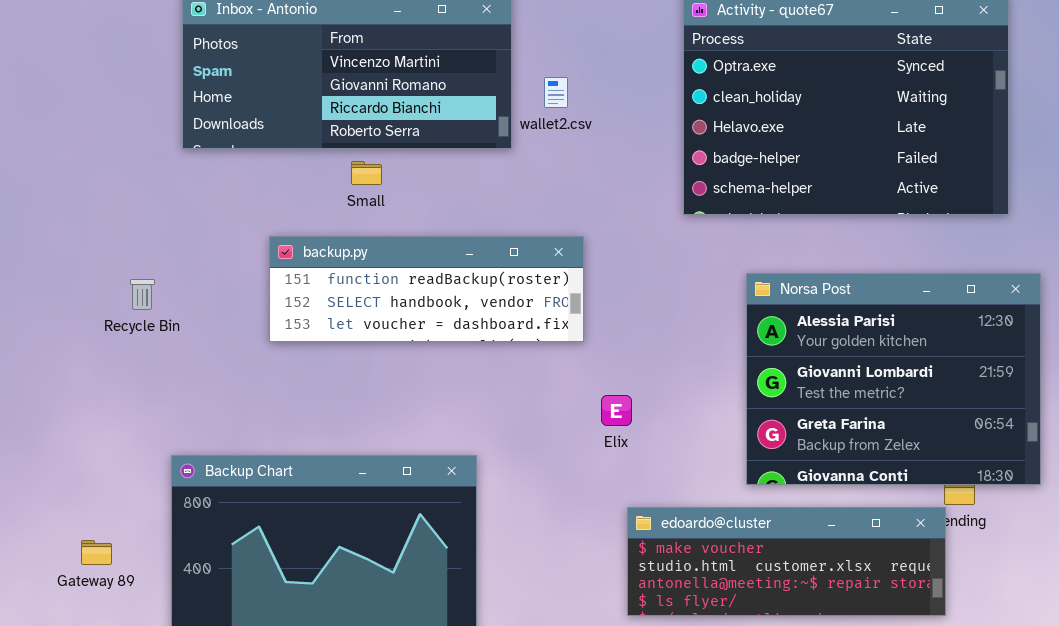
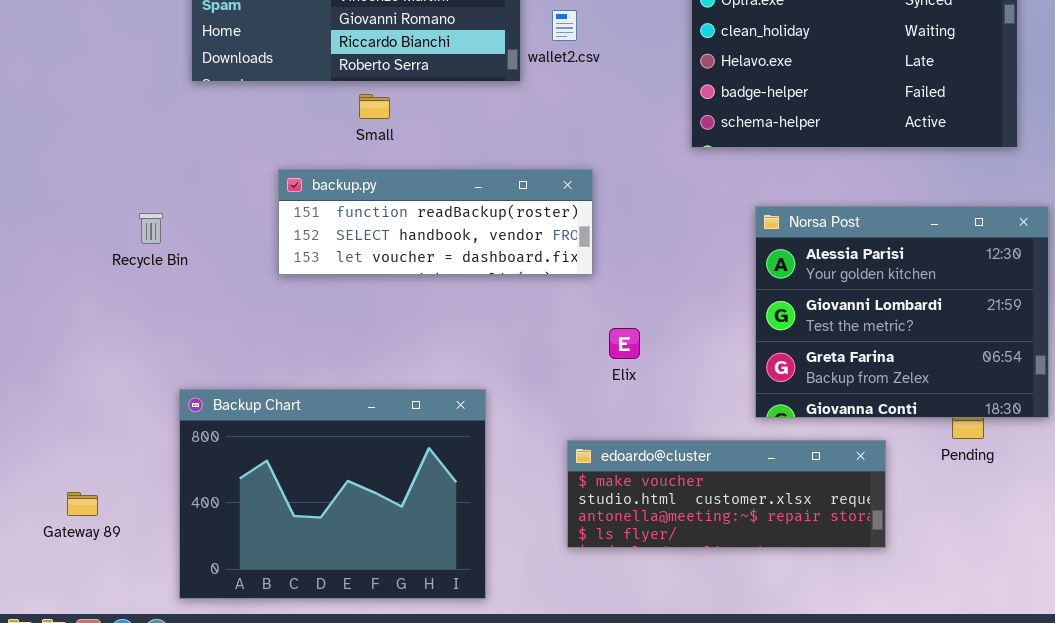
edoardo@cluster: [627,507,946,616] -> [567,440,886,548], moved
Gateway 89: [81,540,112,565] -> [67,492,98,516], moved

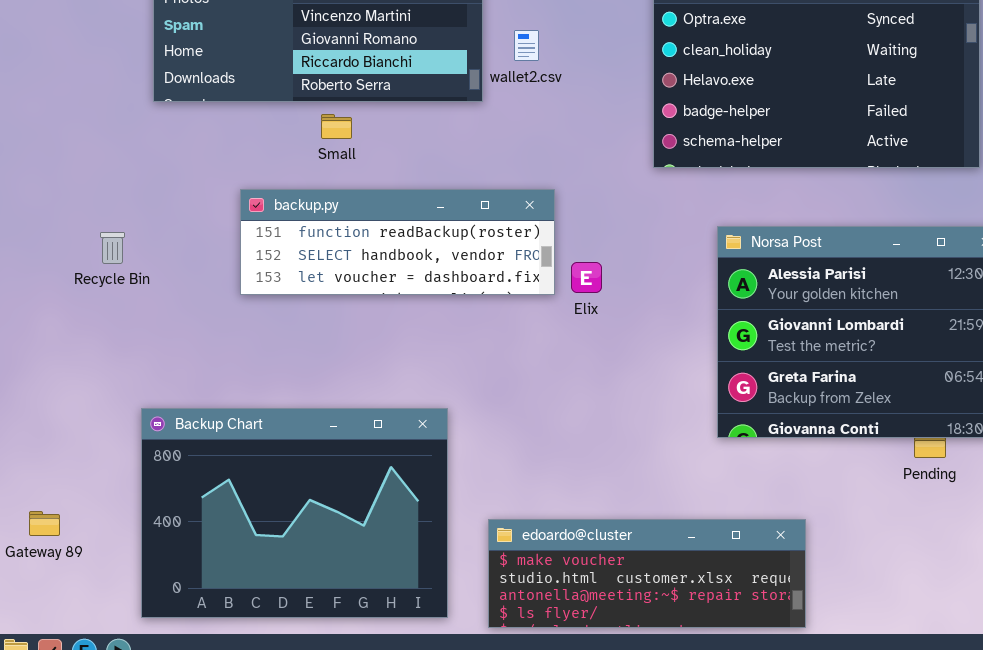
Elix: [609,328,640,359] -> [571,262,602,293], moved
edoardo@cluster: [567,440,886,548] -> [488,519,806,628], moved

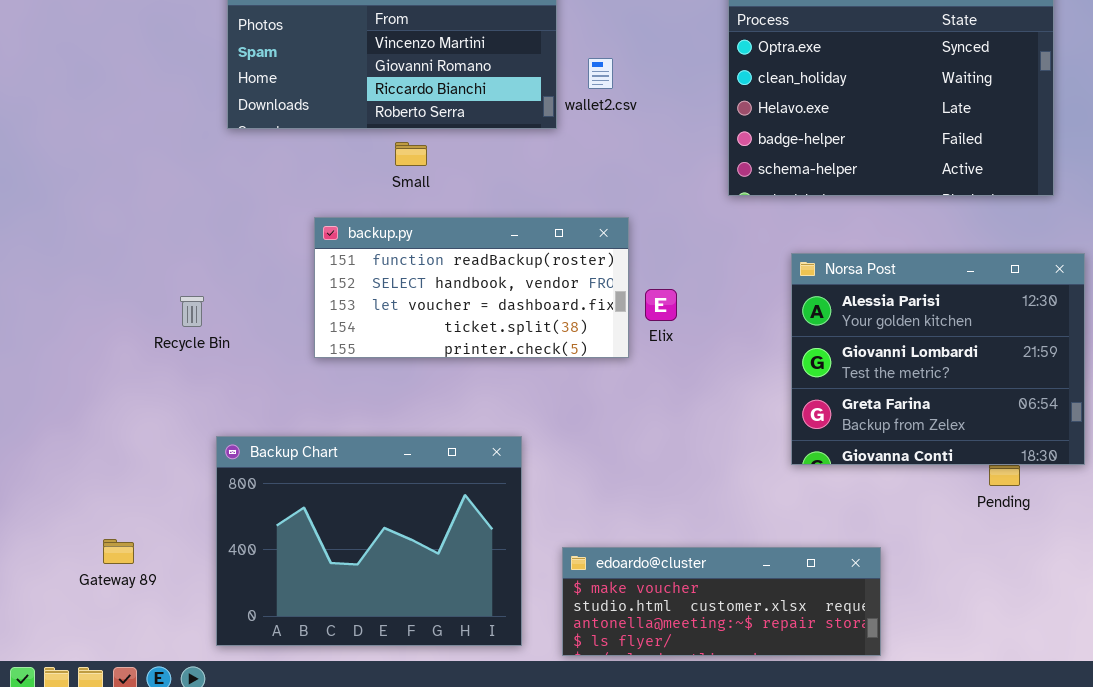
backup.py: [240,189,555,295] -> [314,217,629,358], resized
Recycle Bin: [100,232,125,264] -> [180,296,204,327], moved

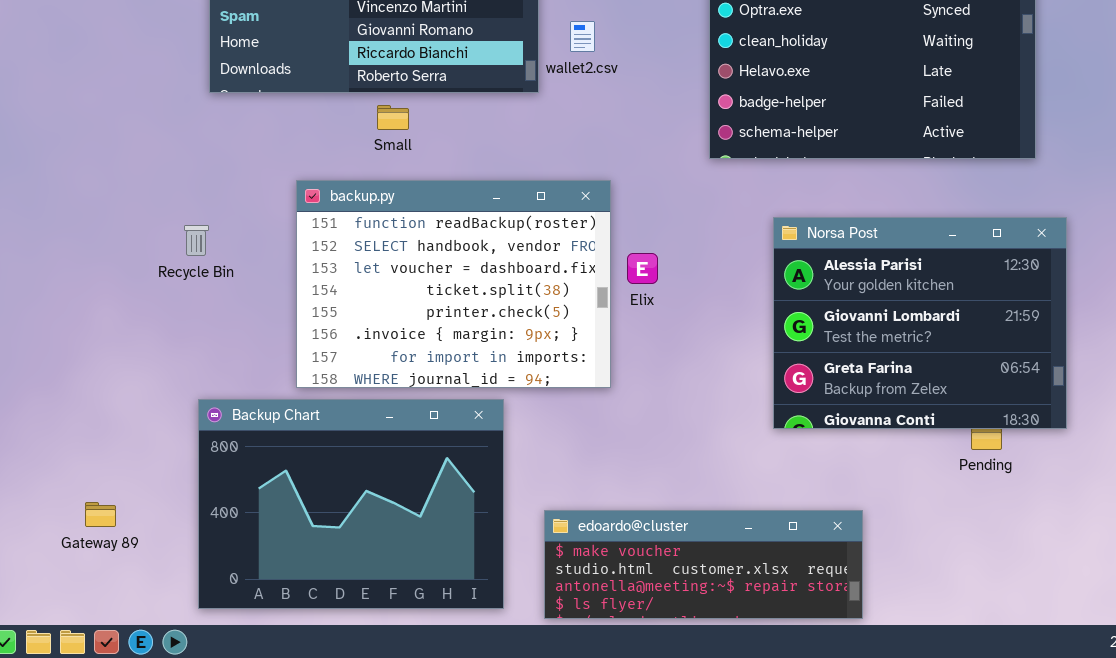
backup.py: [314,217,629,358] -> [296,180,611,388], resized
Recycle Bin: [180,296,204,327] -> [184,225,209,256], moved

